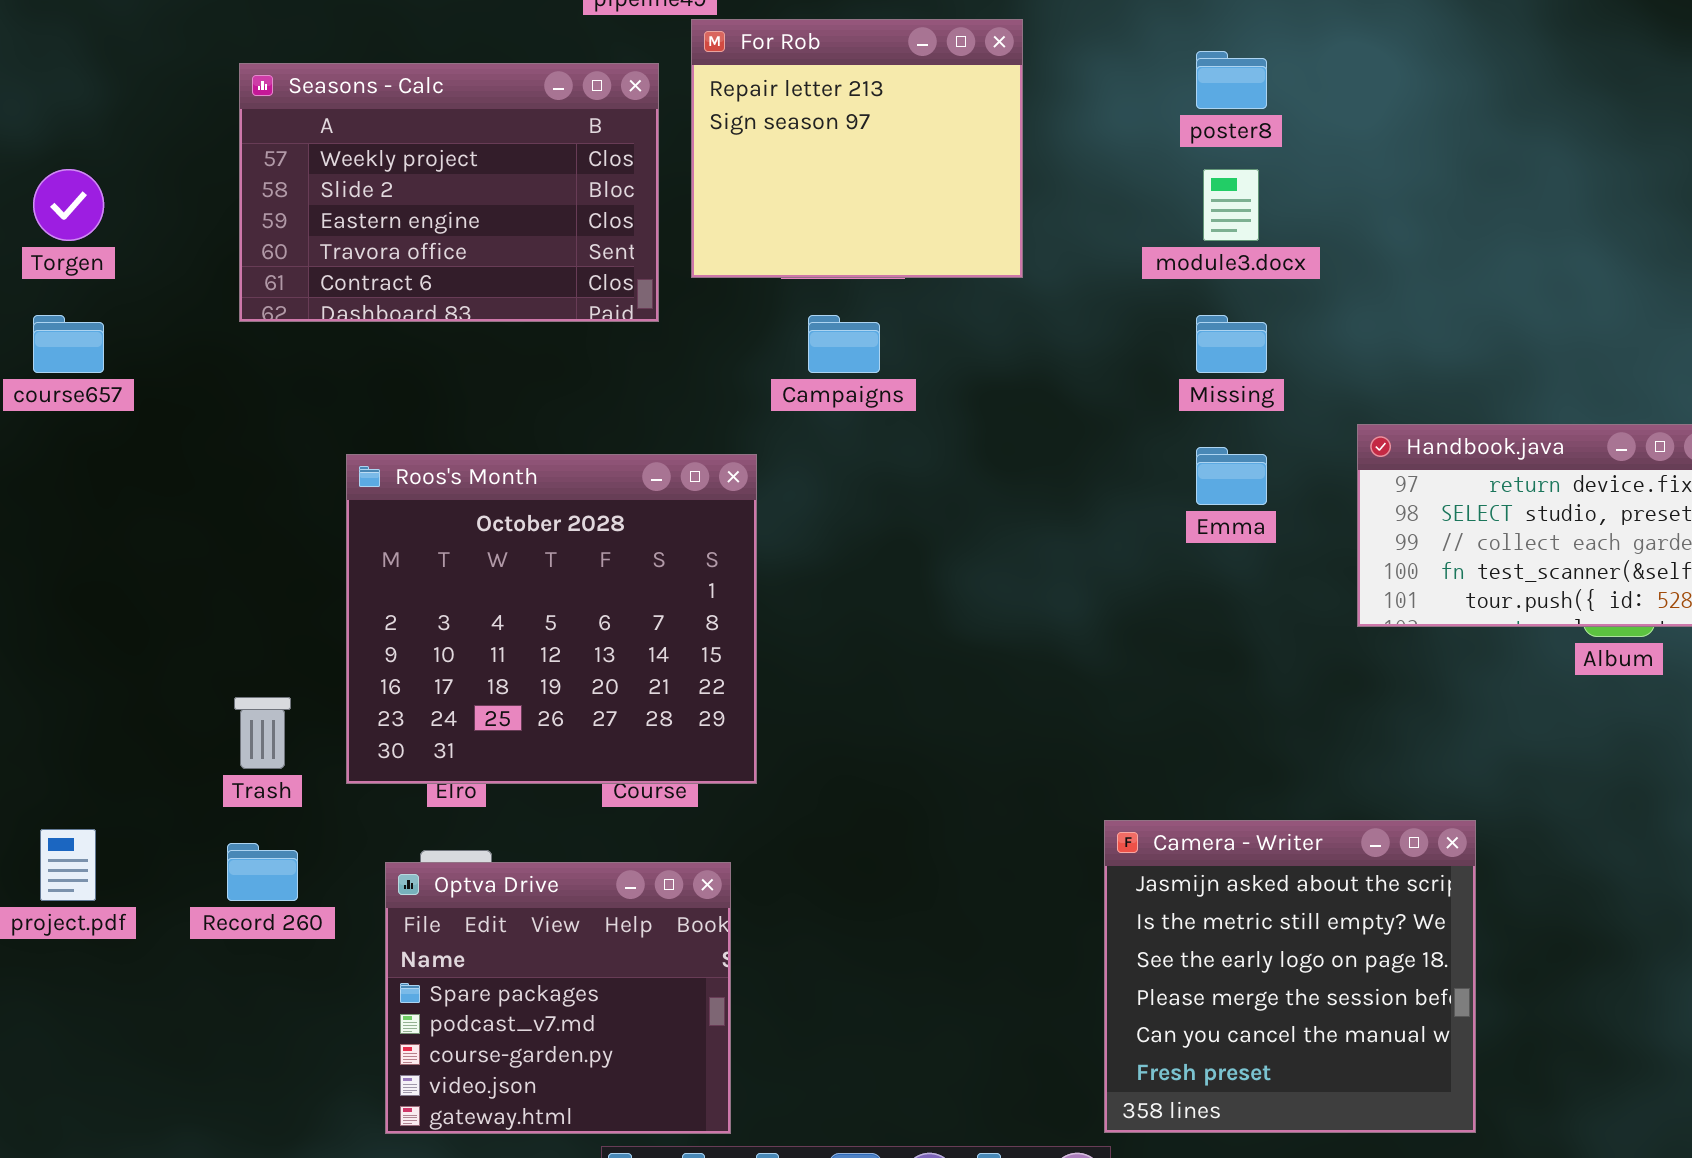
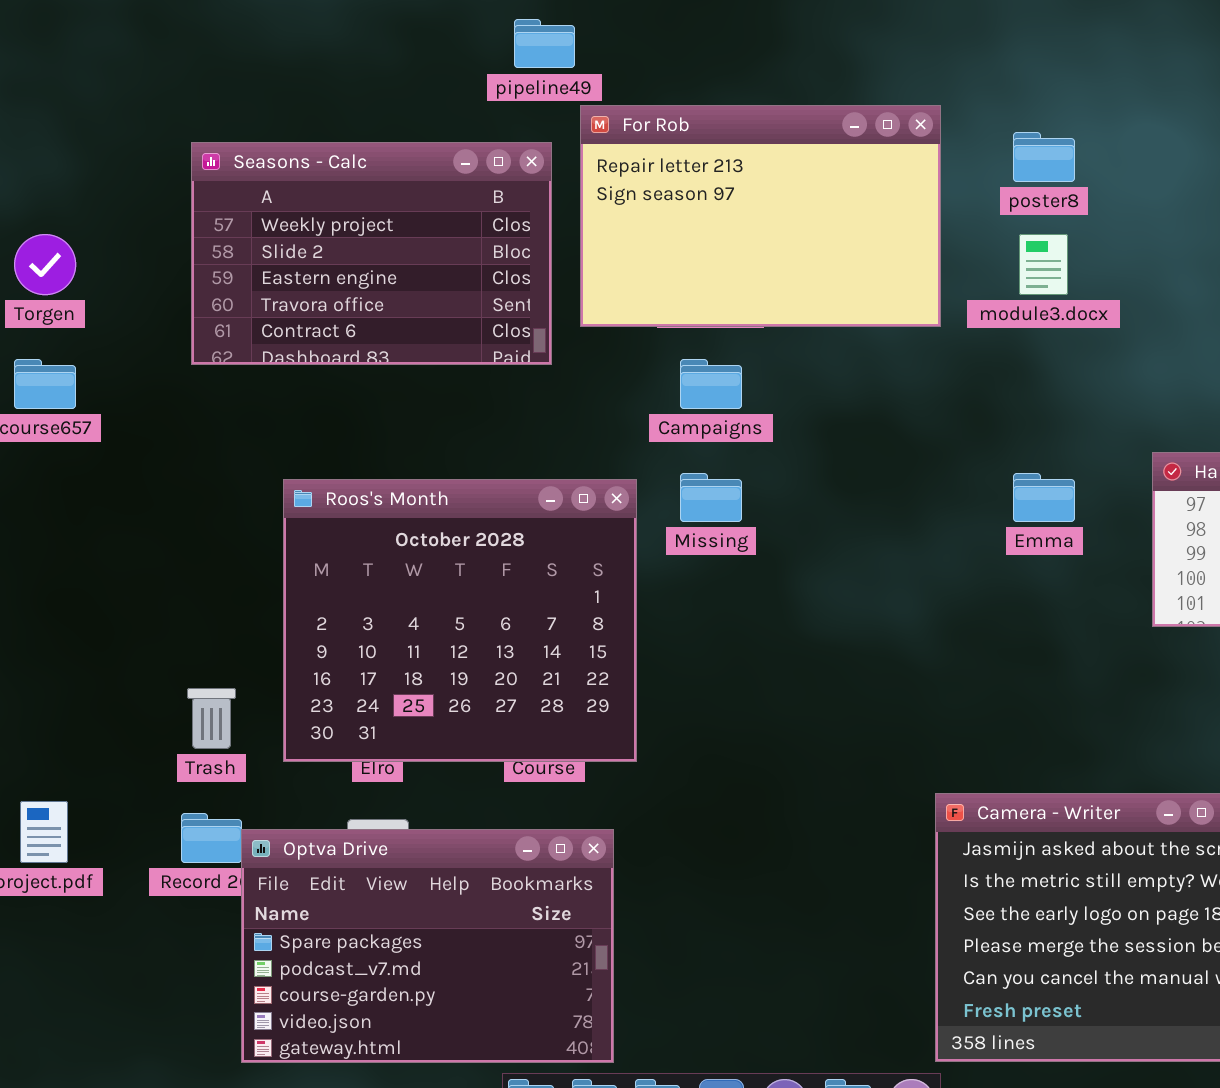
For Rob: [691,19,1023,278] -> [580,105,941,327], resized
Missing: [1196,315,1267,373] -> [680,473,742,522], moved
Optva Drive: [385,862,731,1134] -> [241,829,614,1063], resized

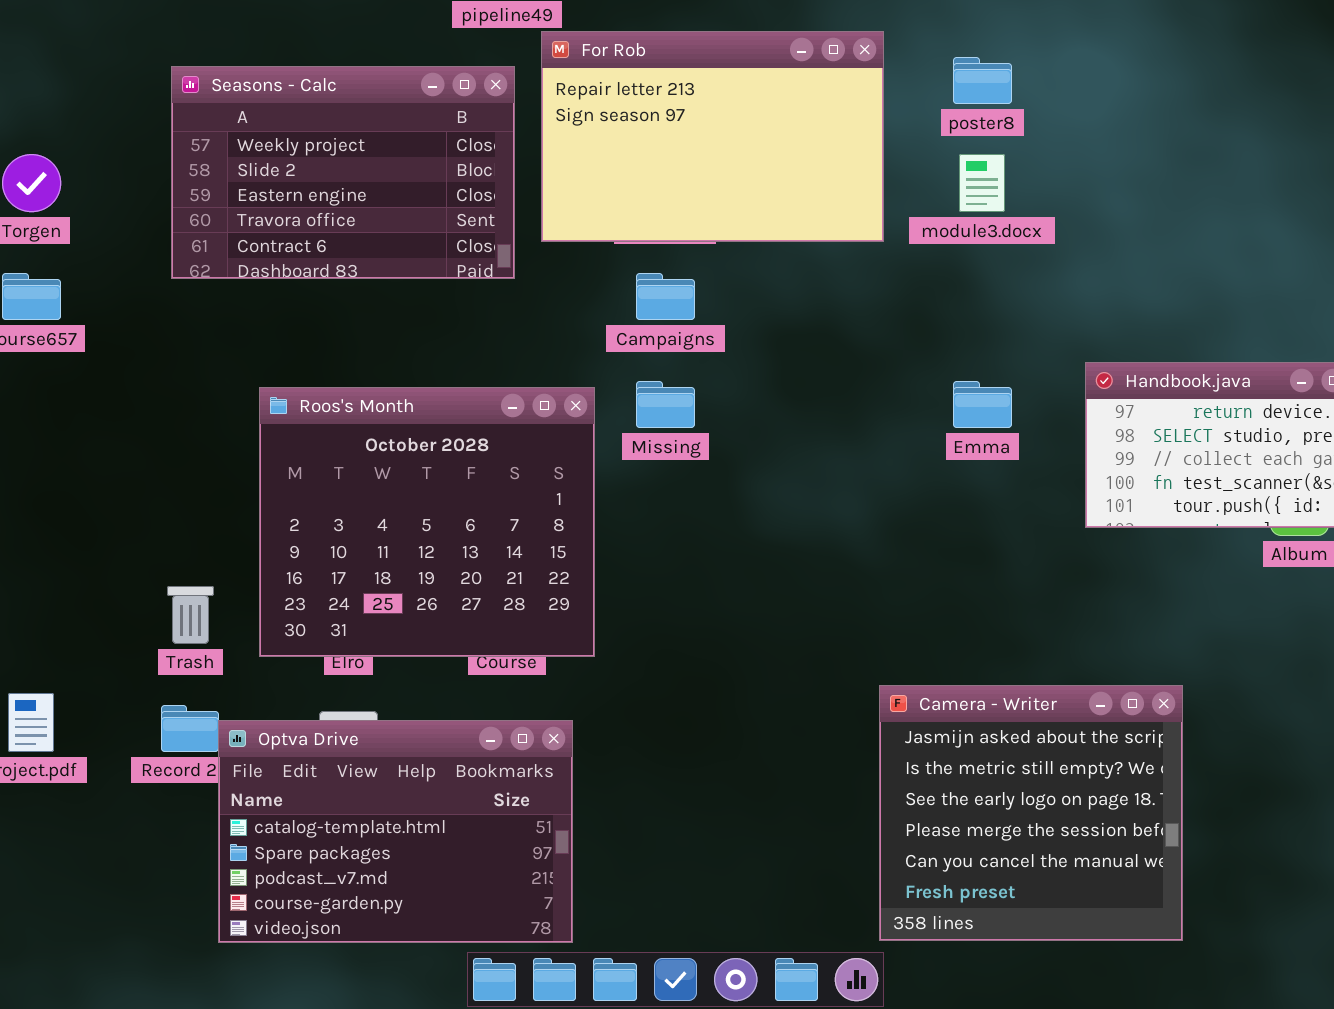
Optva Drive: [241,829,614,1063] -> [218,720,573,943], scrolled up 1 row

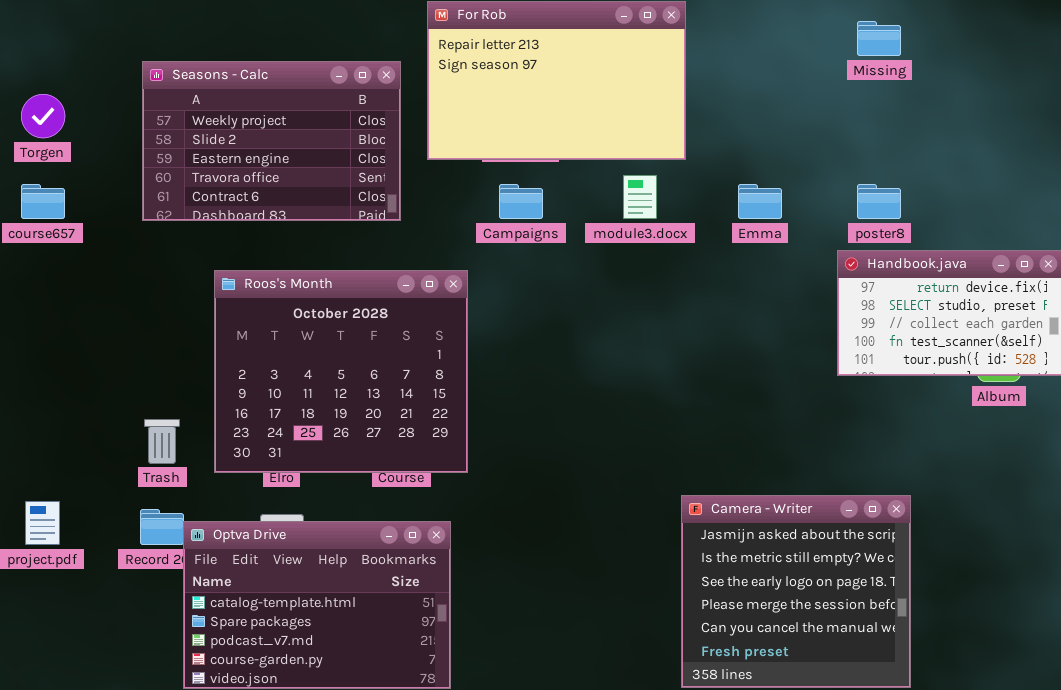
poster8: [953,57,1012,104] -> [857,184,901,219], moved
Seasons - Calc: [171,66,515,279] -> [142,61,401,221], moved
module3.docx: [959,154,1005,212] -> [623,175,657,219], moved
Missing: [636,381,695,428] -> [857,21,901,56], moved
Emma: [953,381,1012,428] -> [738,184,782,219], moved

